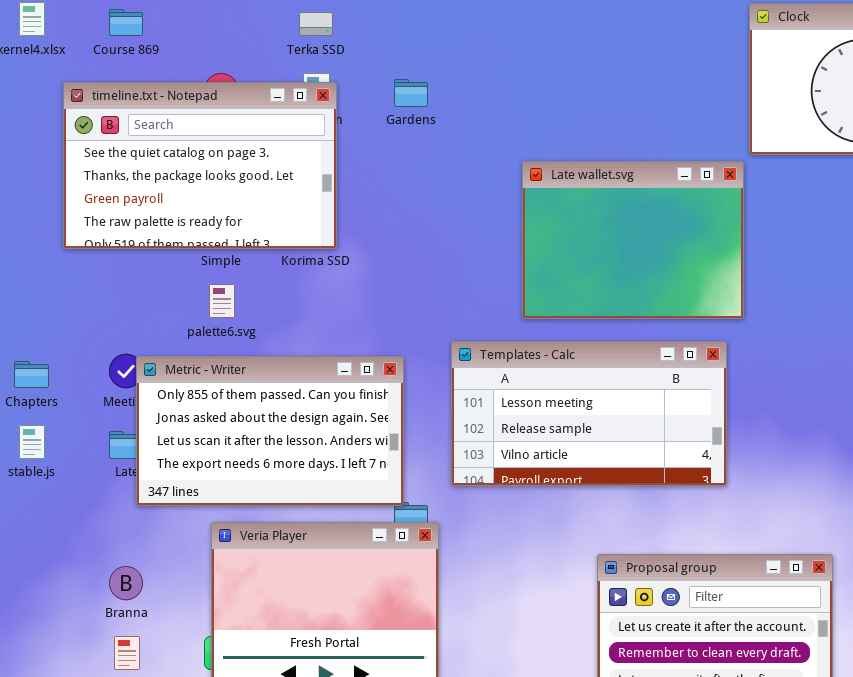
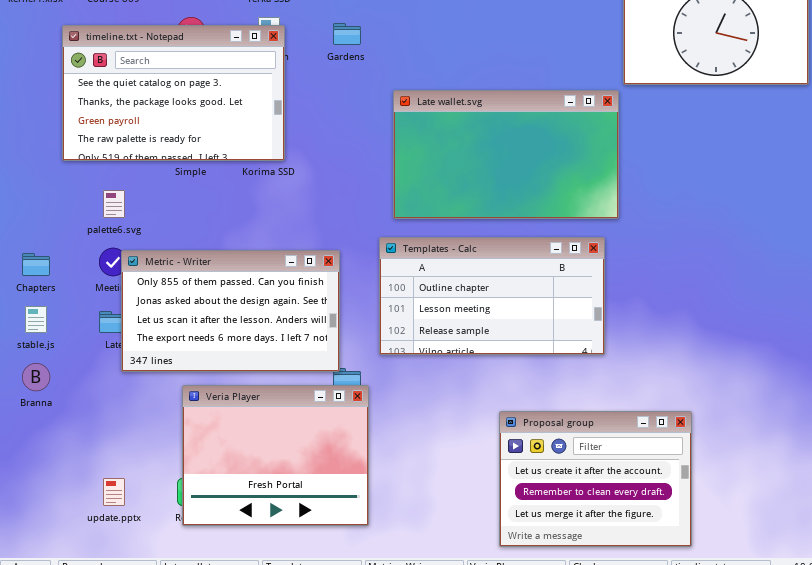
Late wallet.svg: [522,161,744,319] -> [393,90,619,219], resized
palette6.svg: [209,284,235,318] -> [103,190,125,218], moved
Templates - Calc: [451,341,727,486] -> [379,237,605,355], scrolled up 1 row
Branna: [109,566,143,600] -> [22,363,50,391], moved

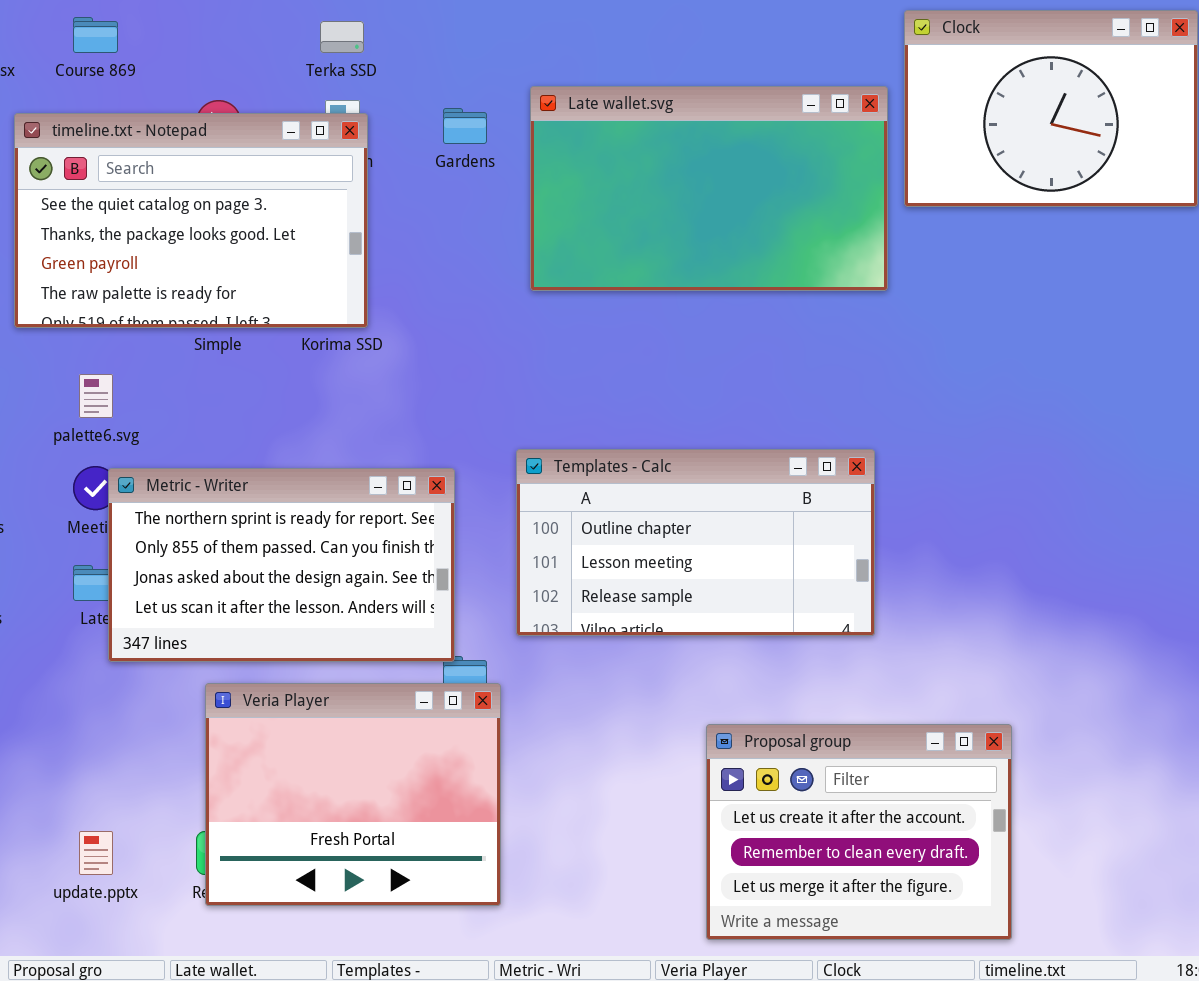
Late wallet.svg: [393,90,619,219] -> [530,86,888,291], moved
Metric - Writer: [121,250,340,372] -> [108,468,455,662], scrolled up 1 row

